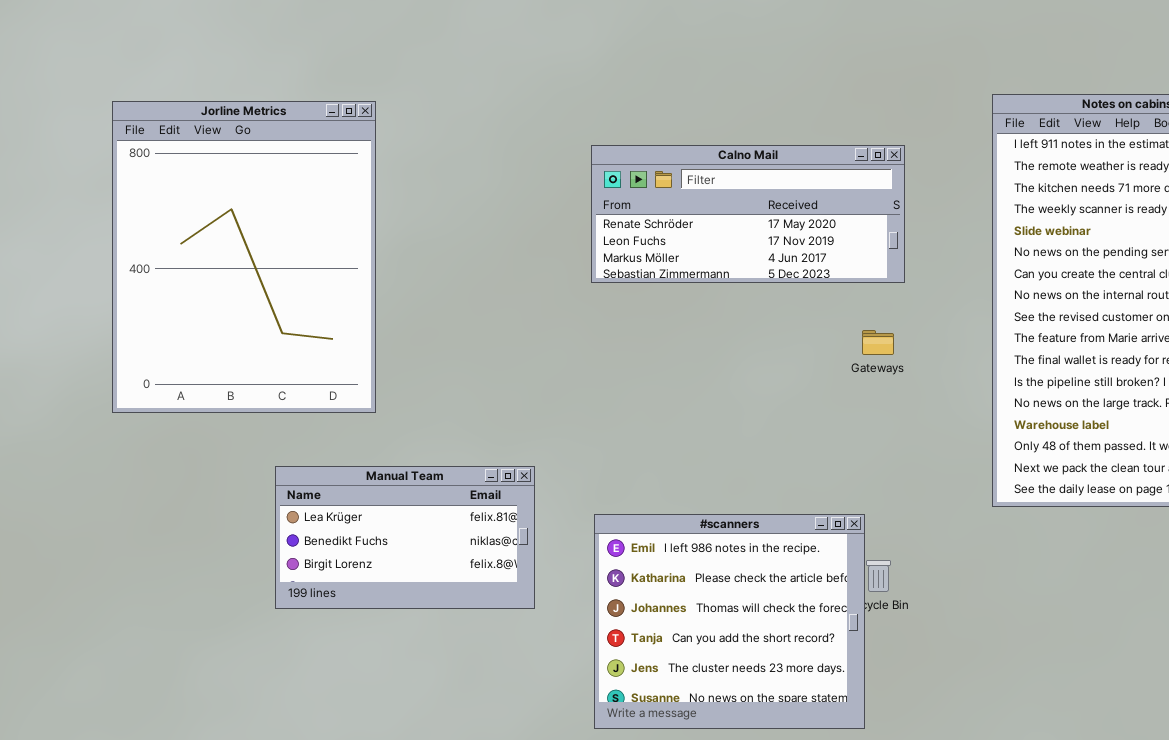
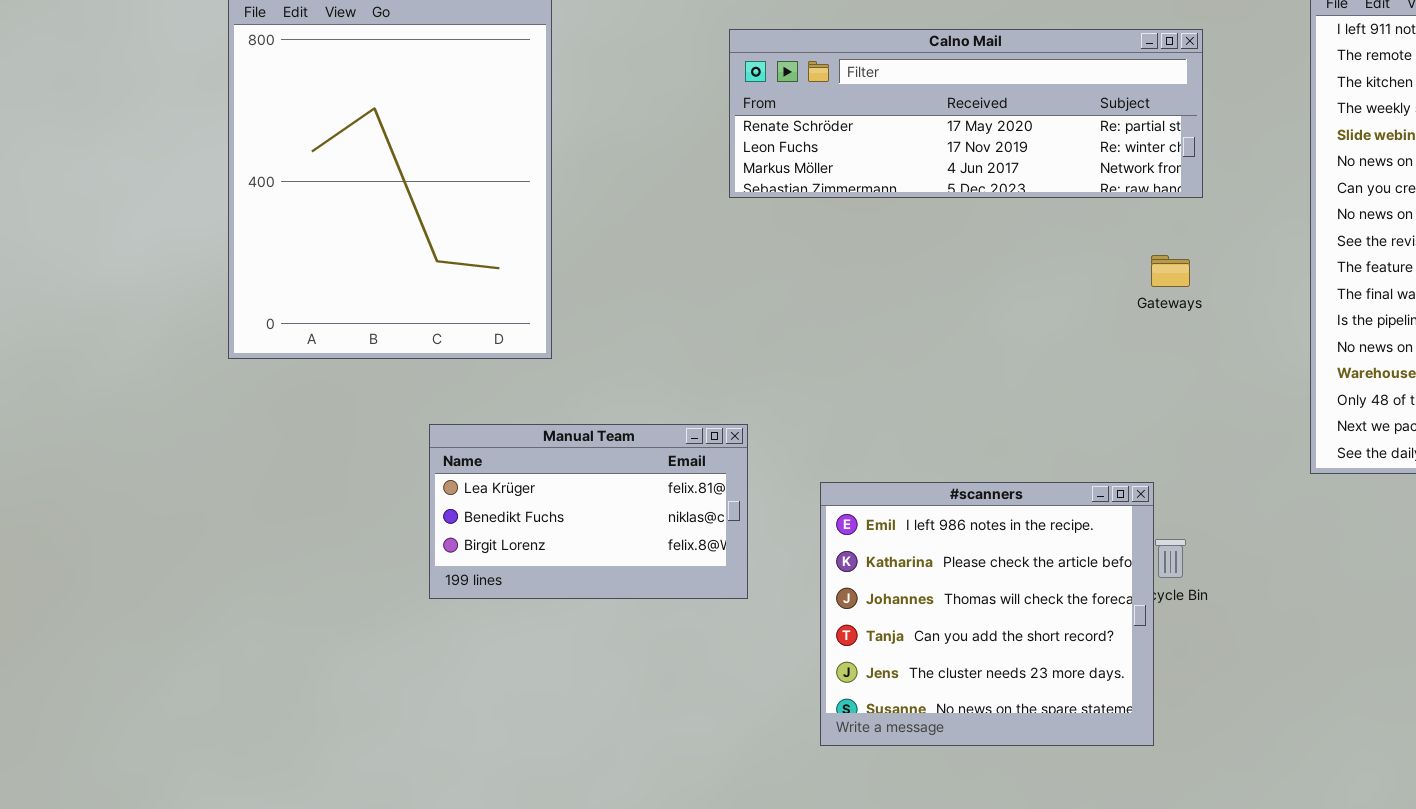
Calno Mail: [591,145,905,283] -> [729,29,1203,198], resized

